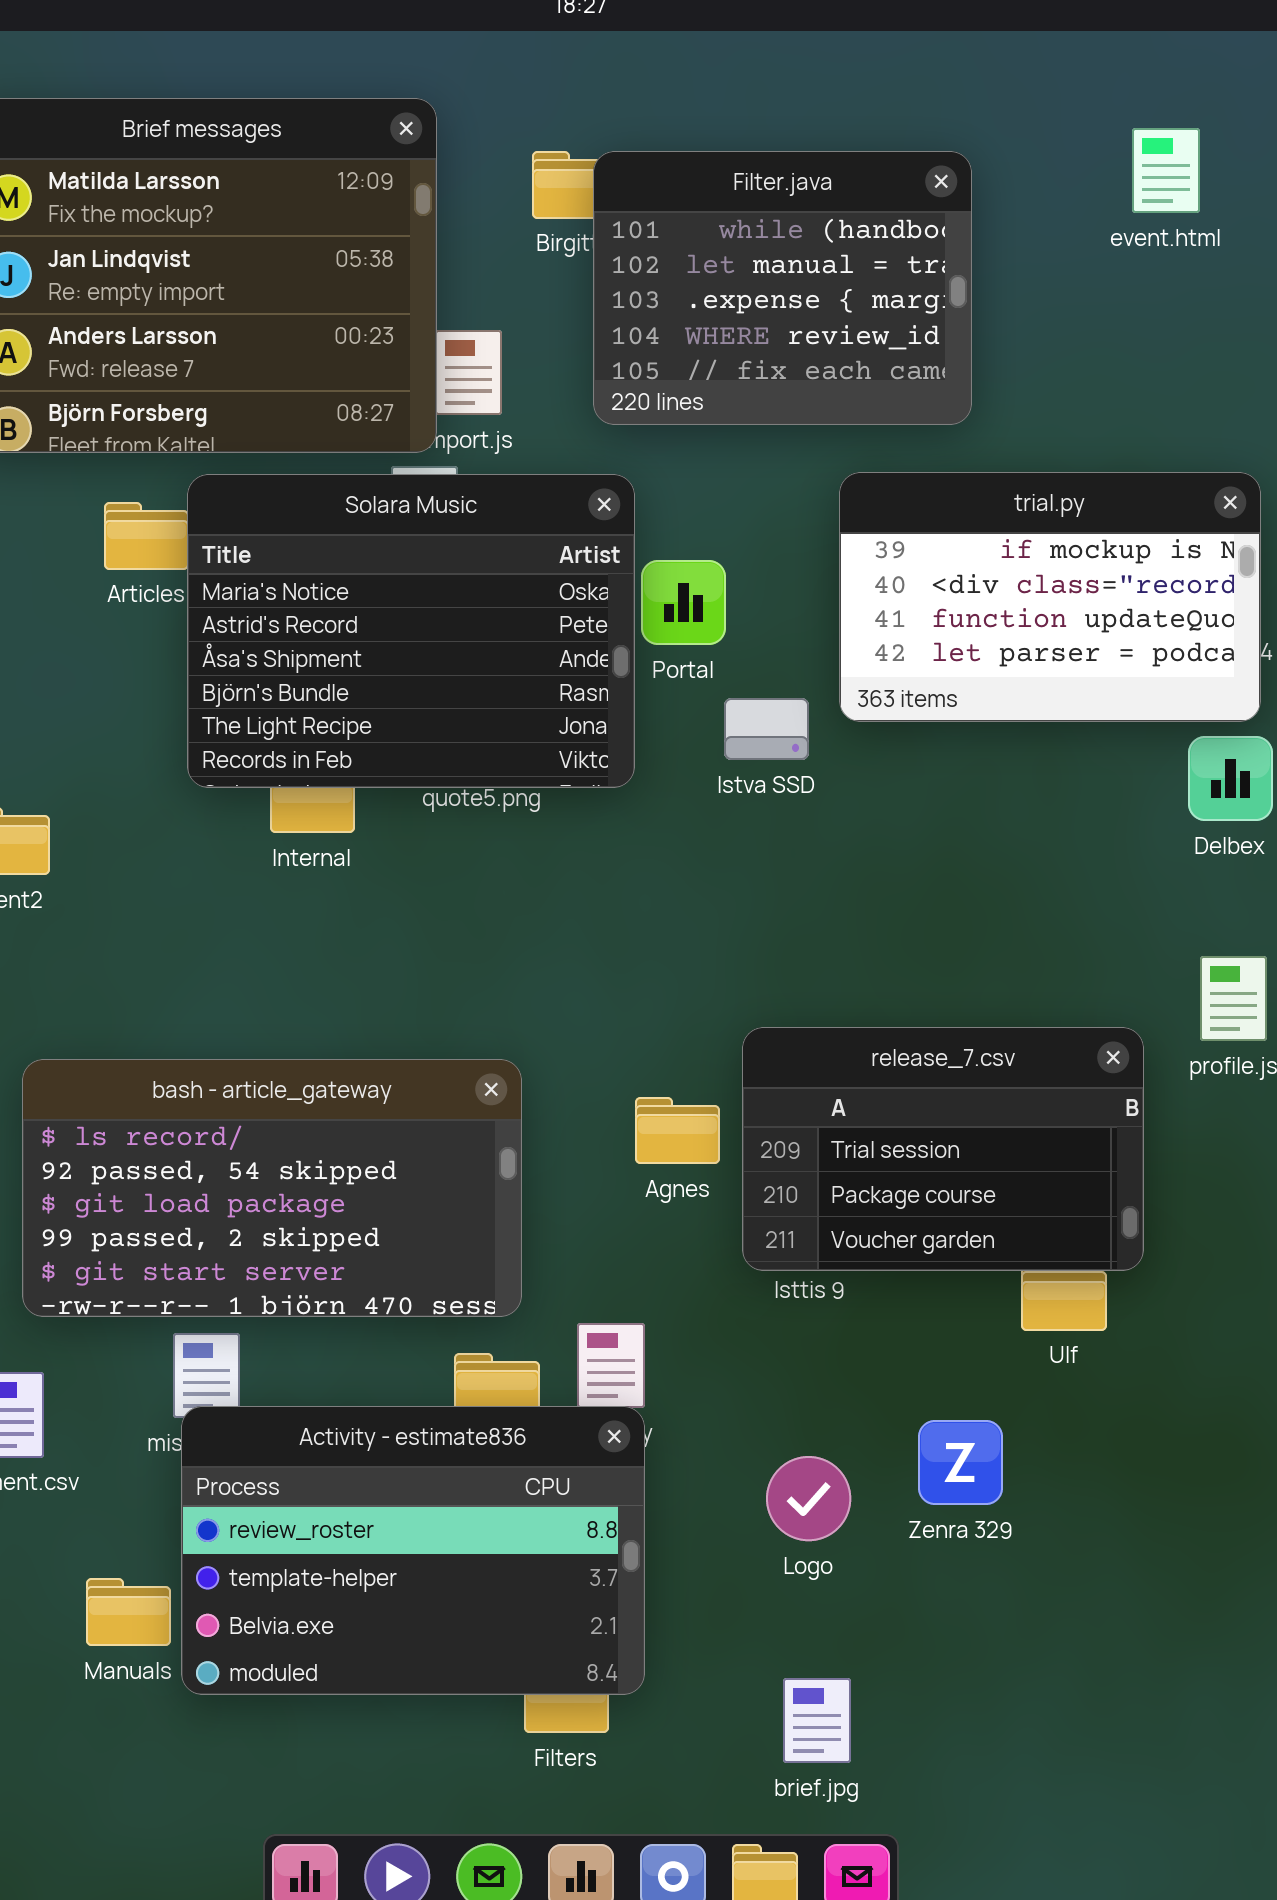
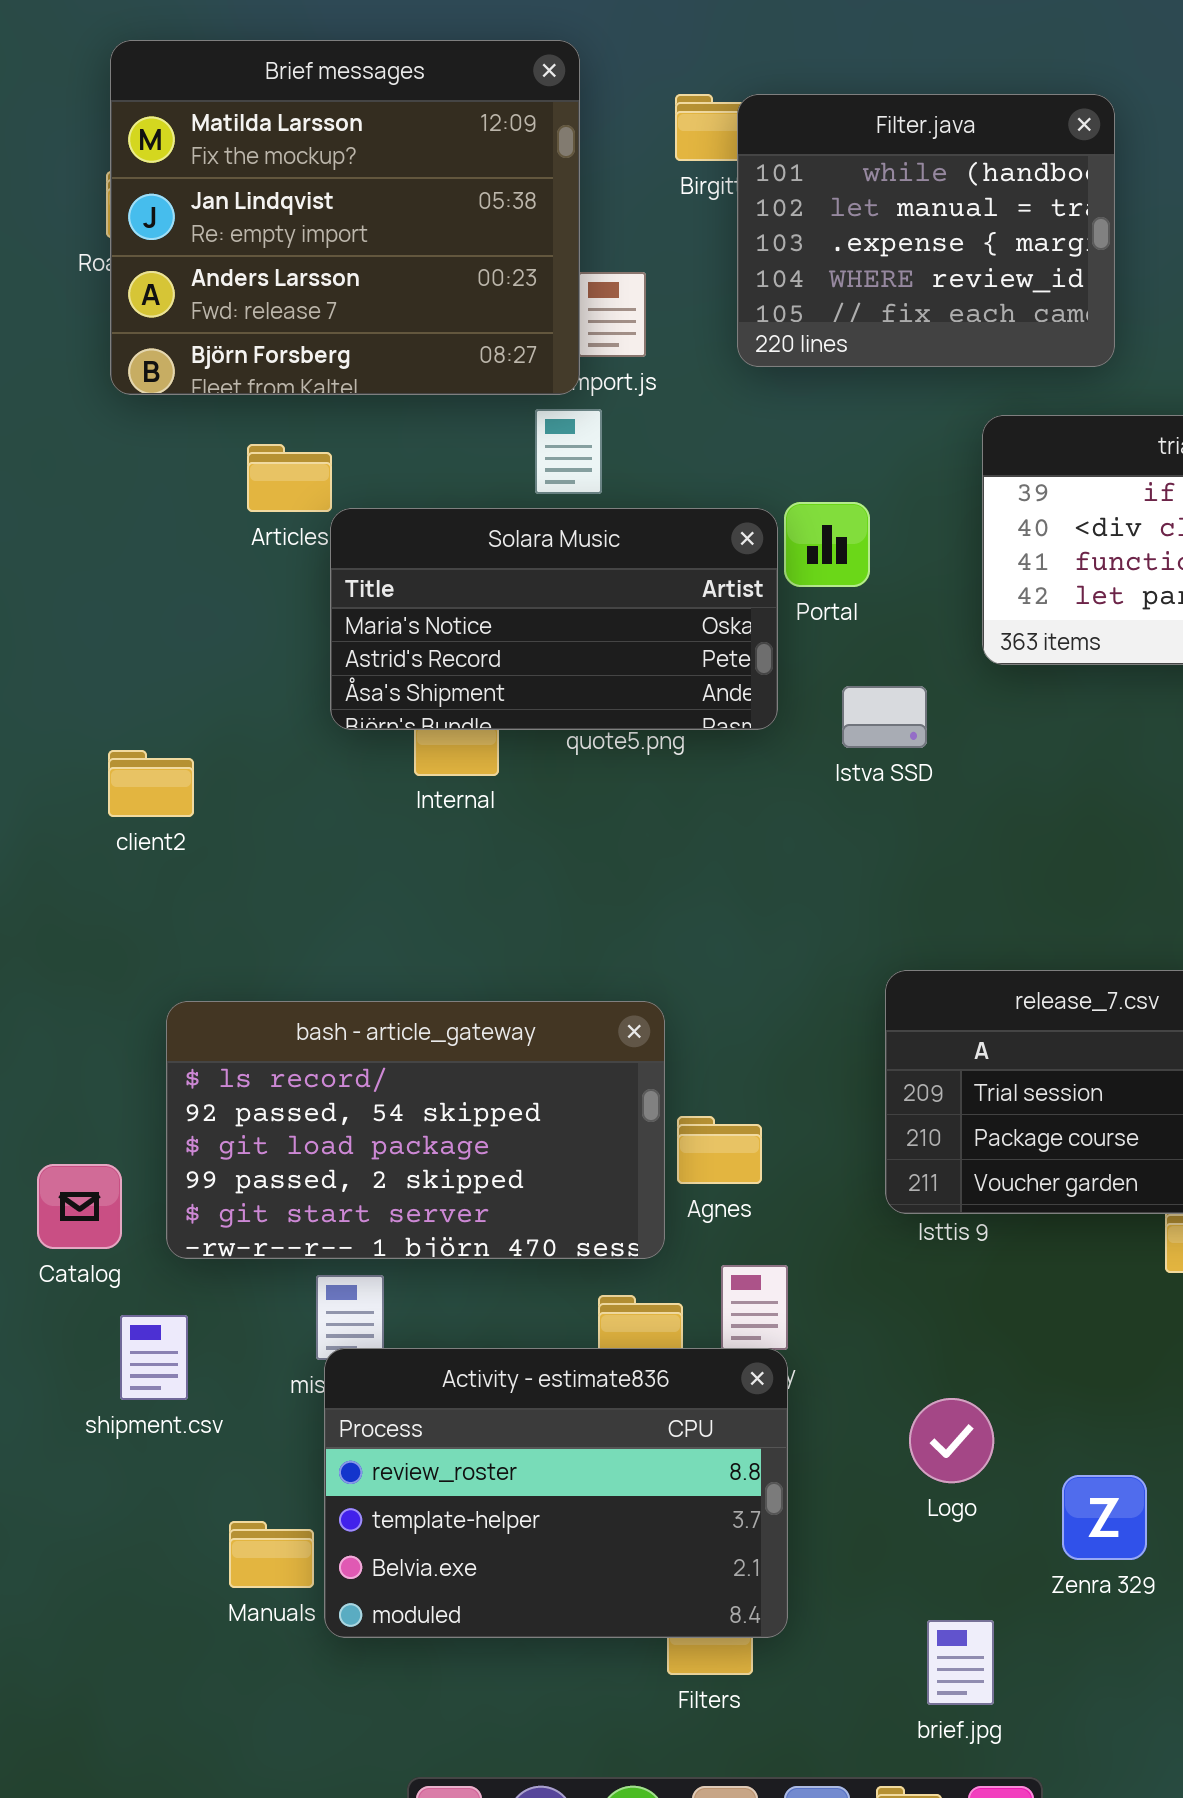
Solara Music: [187,474,635,788] -> [330,508,778,730], resized
Istva SSD: [724,698,809,760] -> [842,686,927,748], moved
Agnes: [635,1097,720,1164] -> [677,1116,762,1184], moved
Zenra 329: [918,1420,1003,1505] -> [1062,1475,1147,1560], moved

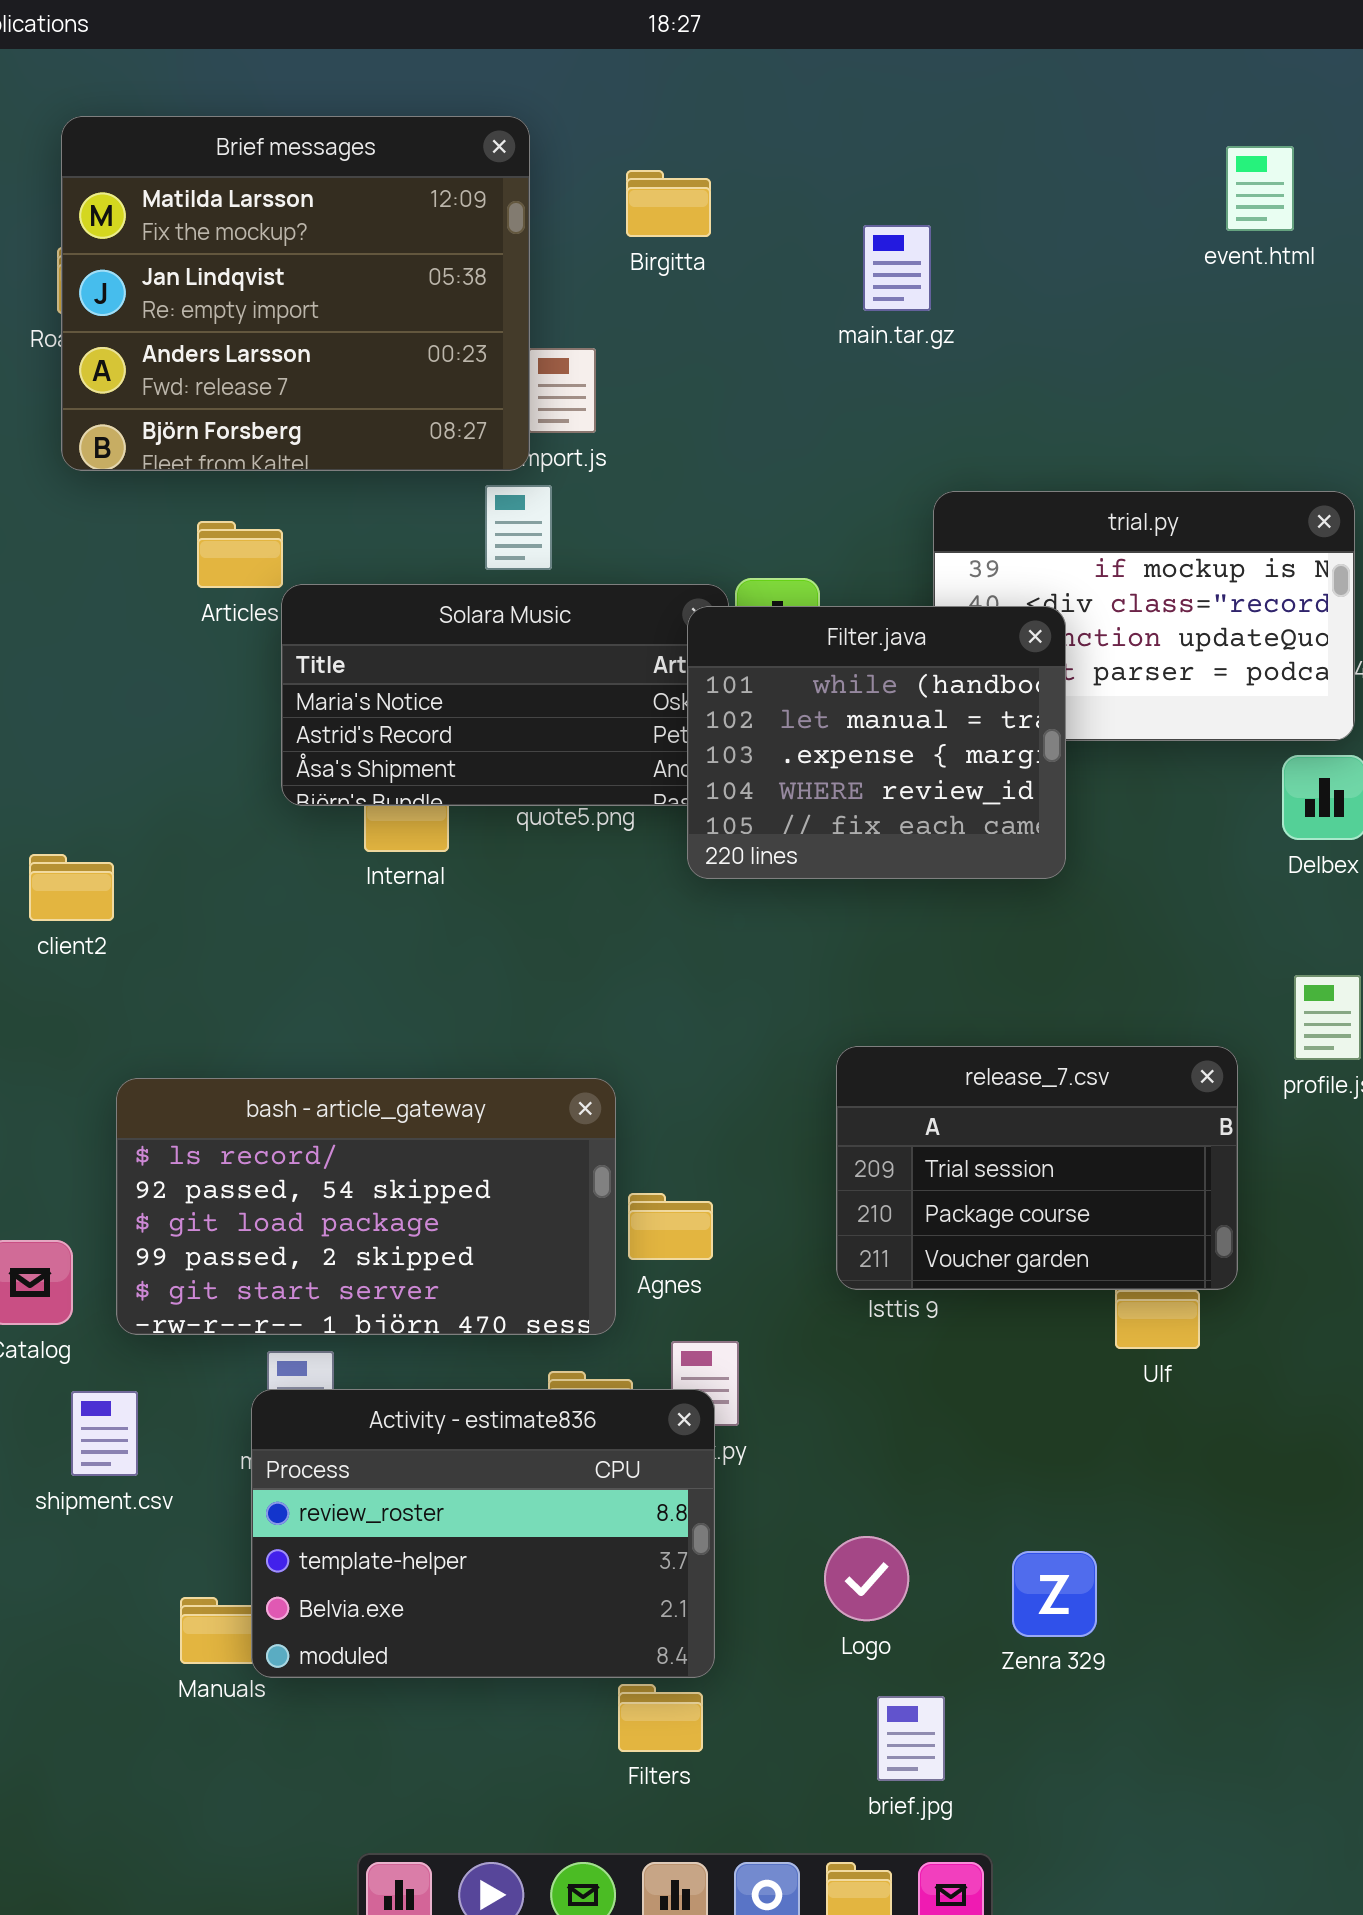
Filter.java: [737,94,1115,367] -> [687,606,1066,879], moved
client2: [108,750,194,817] -> [29,854,114,921], moved
Activity - estimate836: [324,1348,788,1638] -> [251,1389,715,1678], moved
Logo: [909,1398,994,1483] -> [824,1536,909,1621], moved

